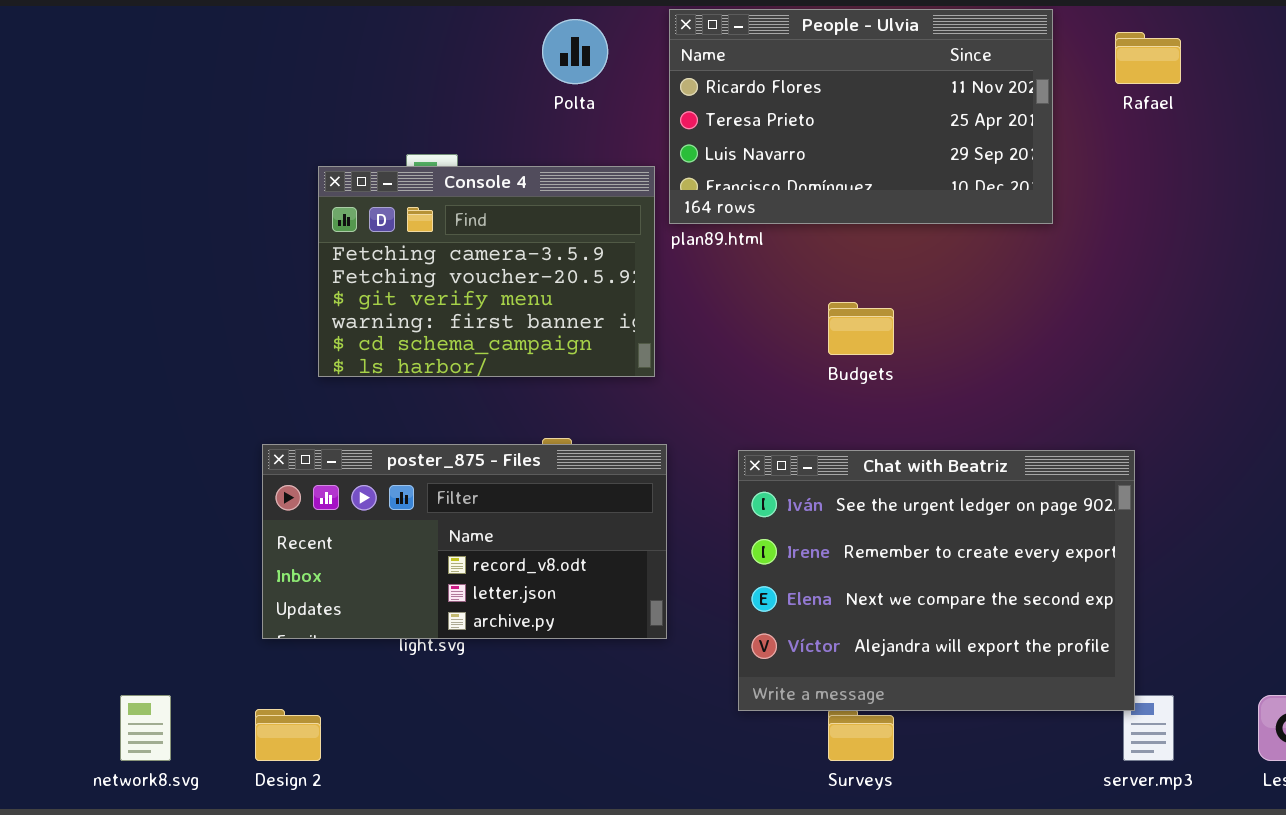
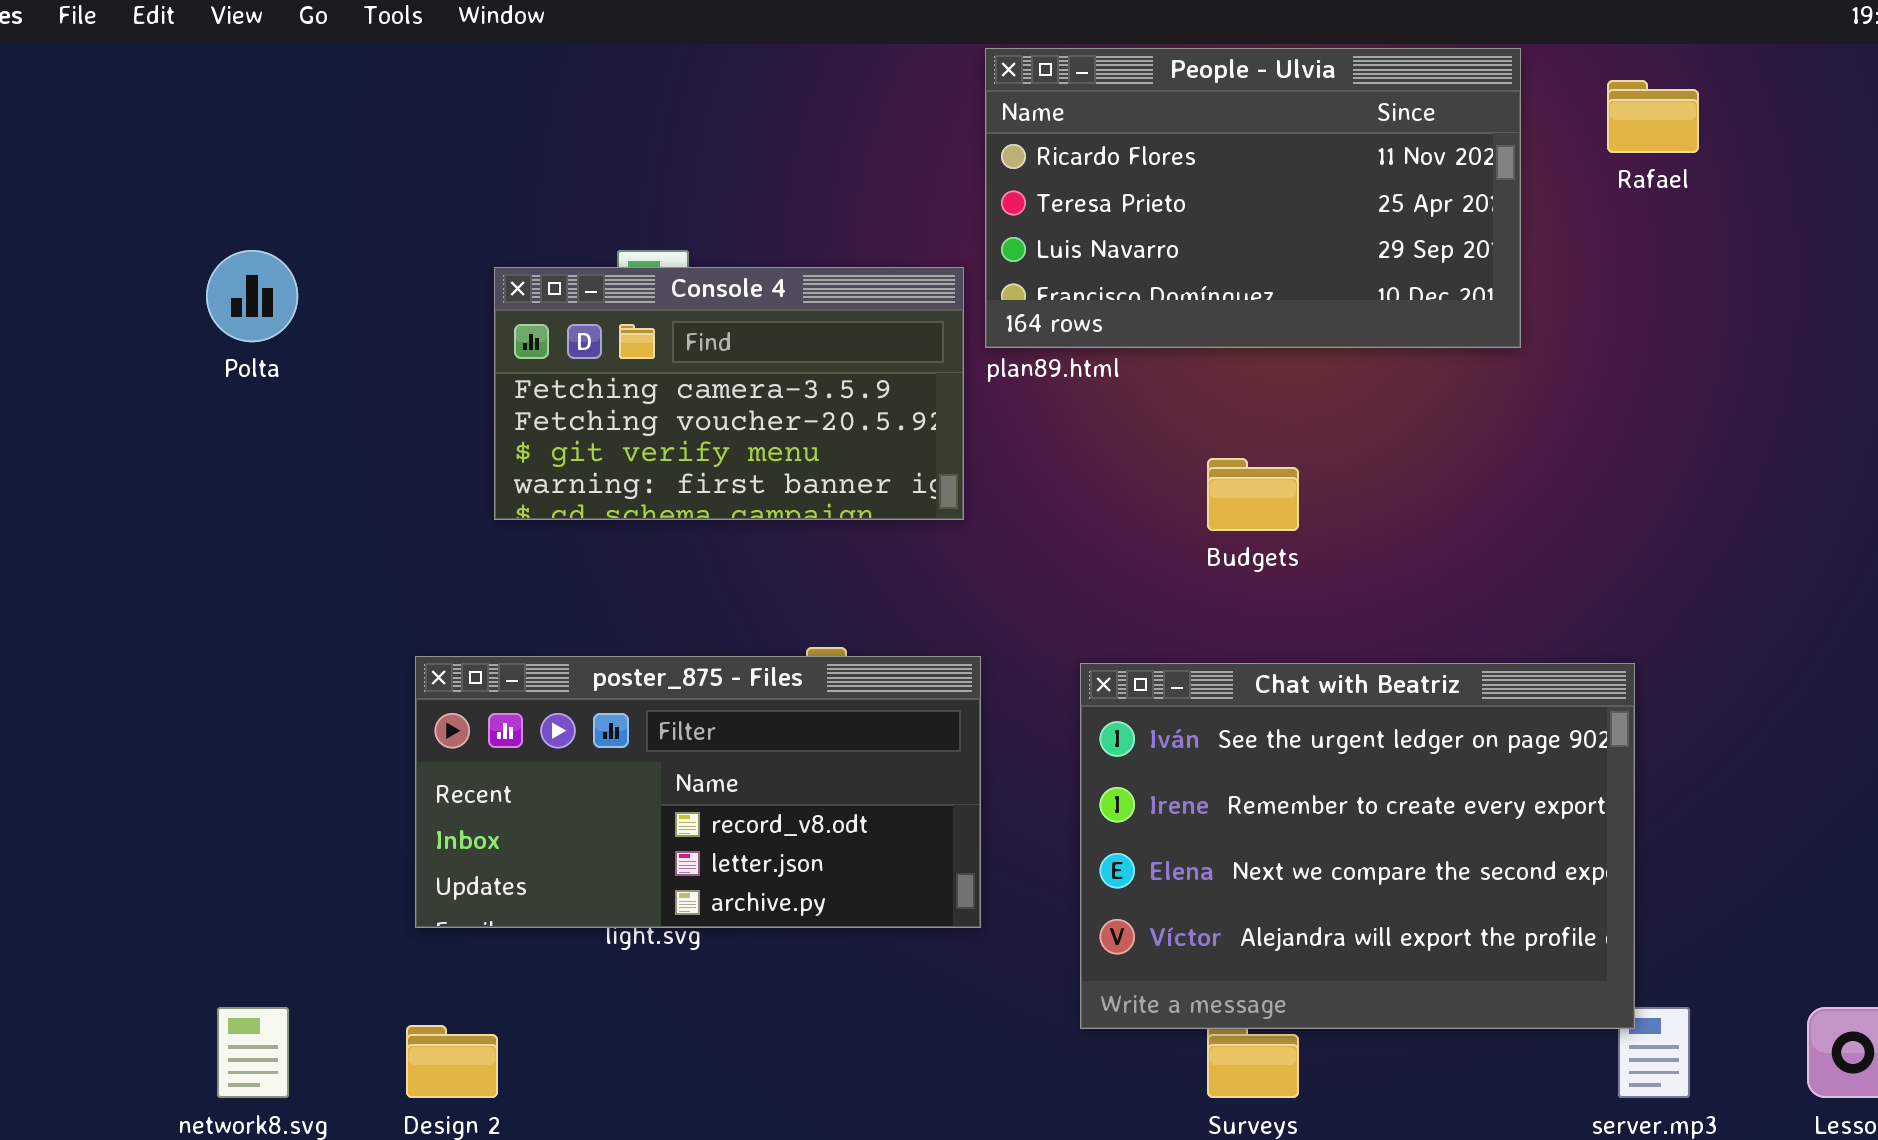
Polta: [542,19,608,84] -> [206,250,298,342], moved
Console 4: [318,166,655,377] -> [494,267,964,520], resized

